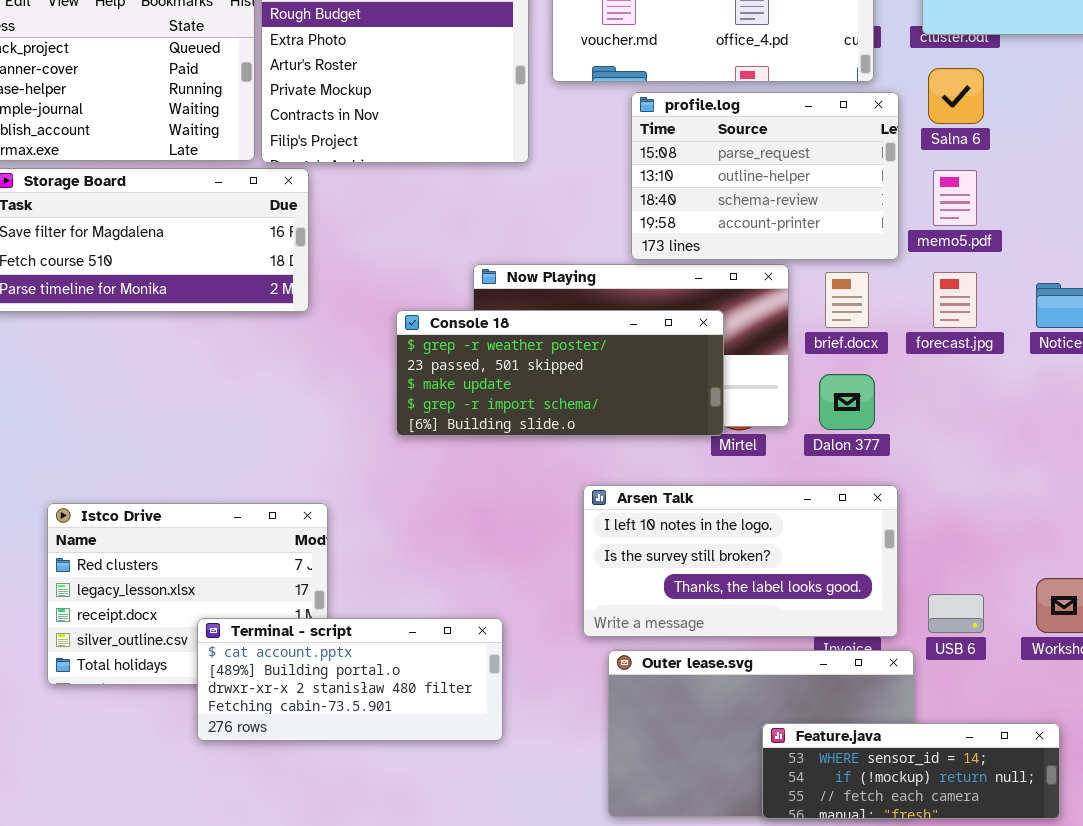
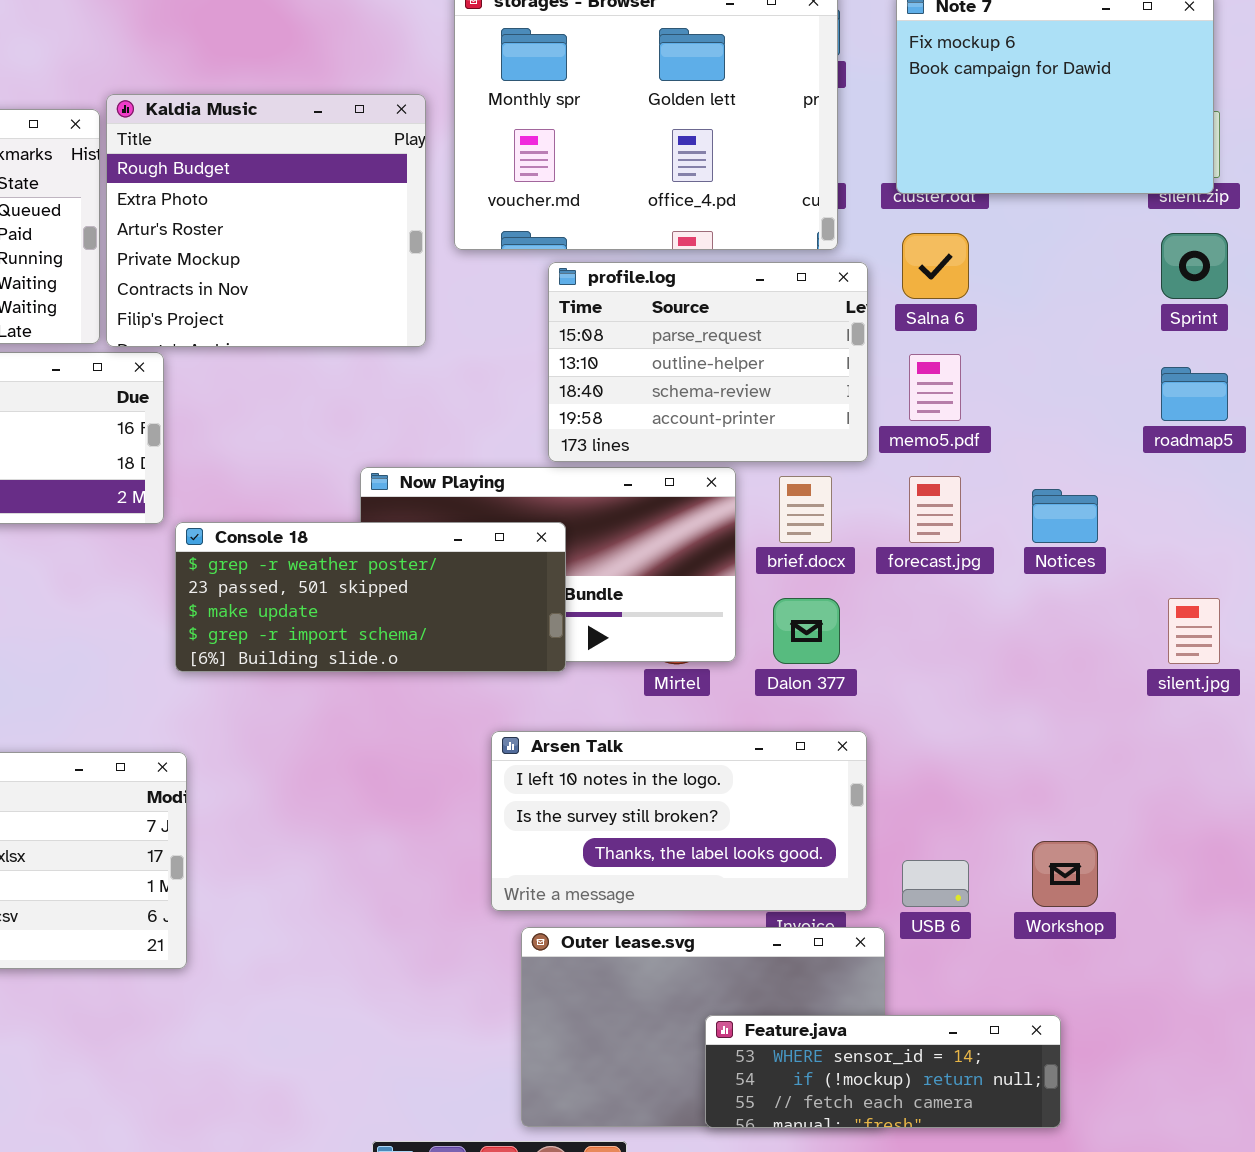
Console 18: [396,310,724,436] -> [175,522,566,672], moved
Terminal - script: [197,618,503,741] -> none, closed

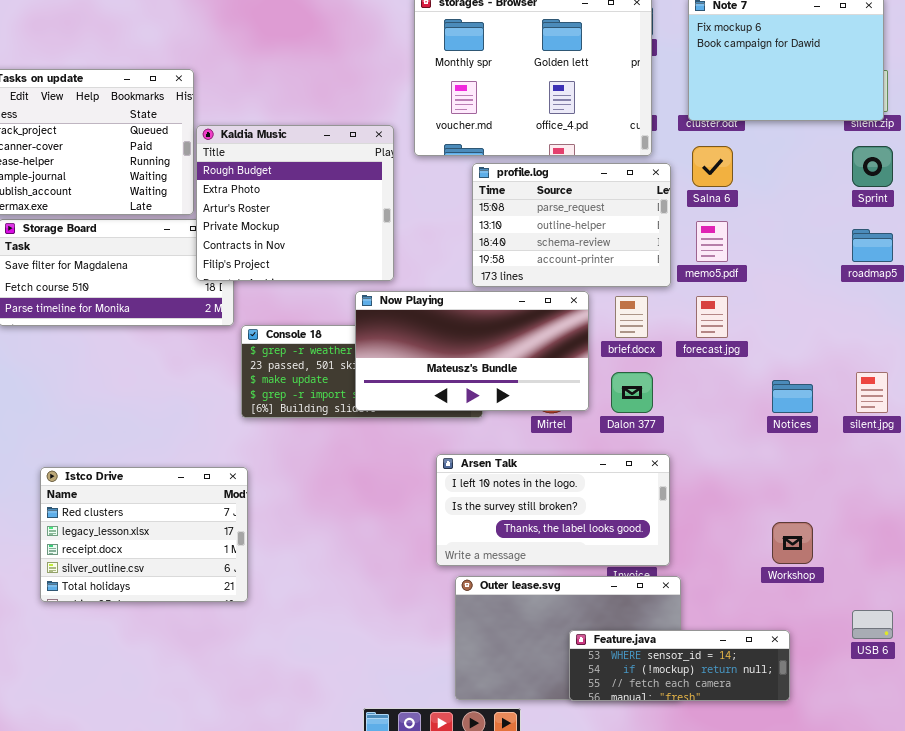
Kaldia Music: [106,94,426,347] -> [196,125,394,281], moved
Now Playing: [360,467,736,662] -> [355,291,589,411], raised
Notices: [1032,489,1098,543] -> [772,380,813,413], moved
USB 6: [902,860,969,907] -> [852,610,893,639], moved

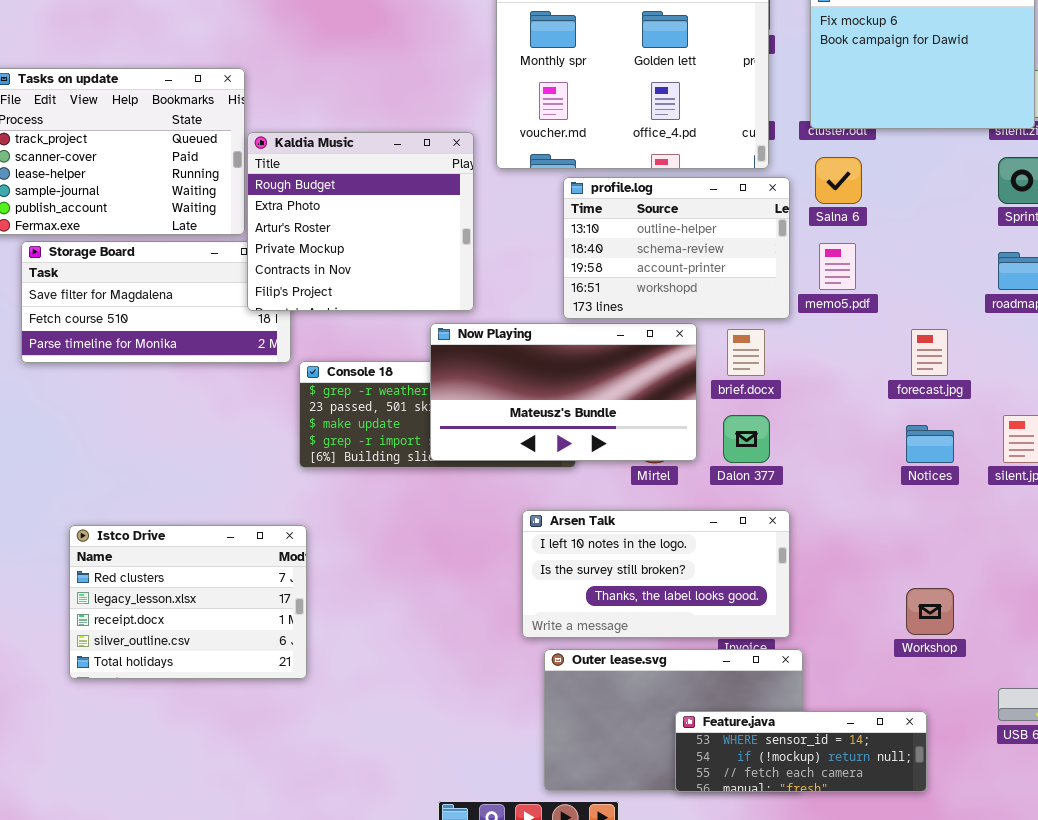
profile.log: [472,163,671,287] -> [563,177,790,319], scrolled down 1 row
forecast.jpg: [696,296,728,338] -> [911,329,948,376], moved

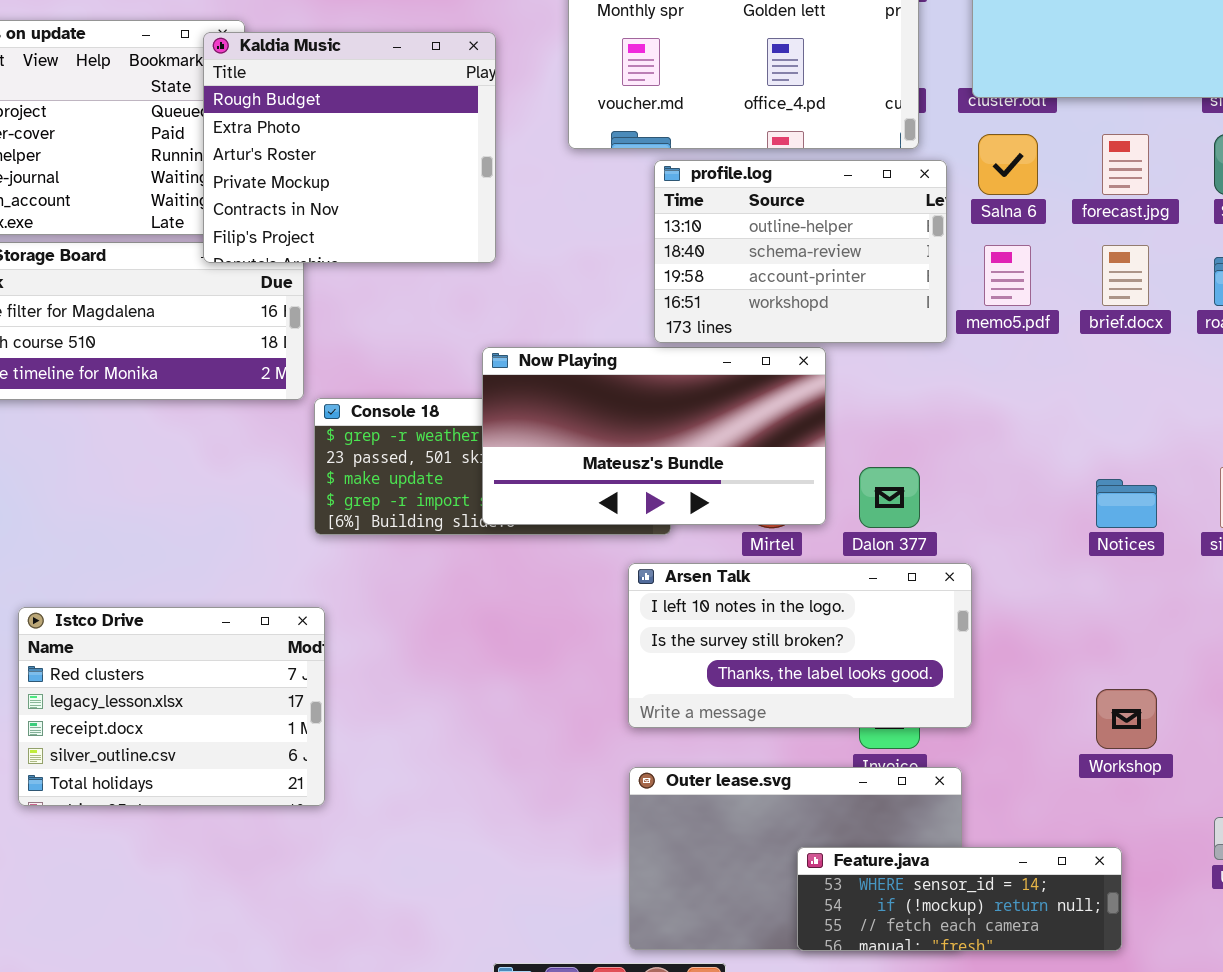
Kaldia Music: [247,132,474,311] -> [203,32,496,263], moved
brief.docx: [727,329,765,376] -> [1102,245,1149,306], moved
forecast.jpg: [911,329,948,376] -> [1102,134,1149,195], moved
Arsen Talk: [522,510,790,638] -> [628,563,972,728], moved

